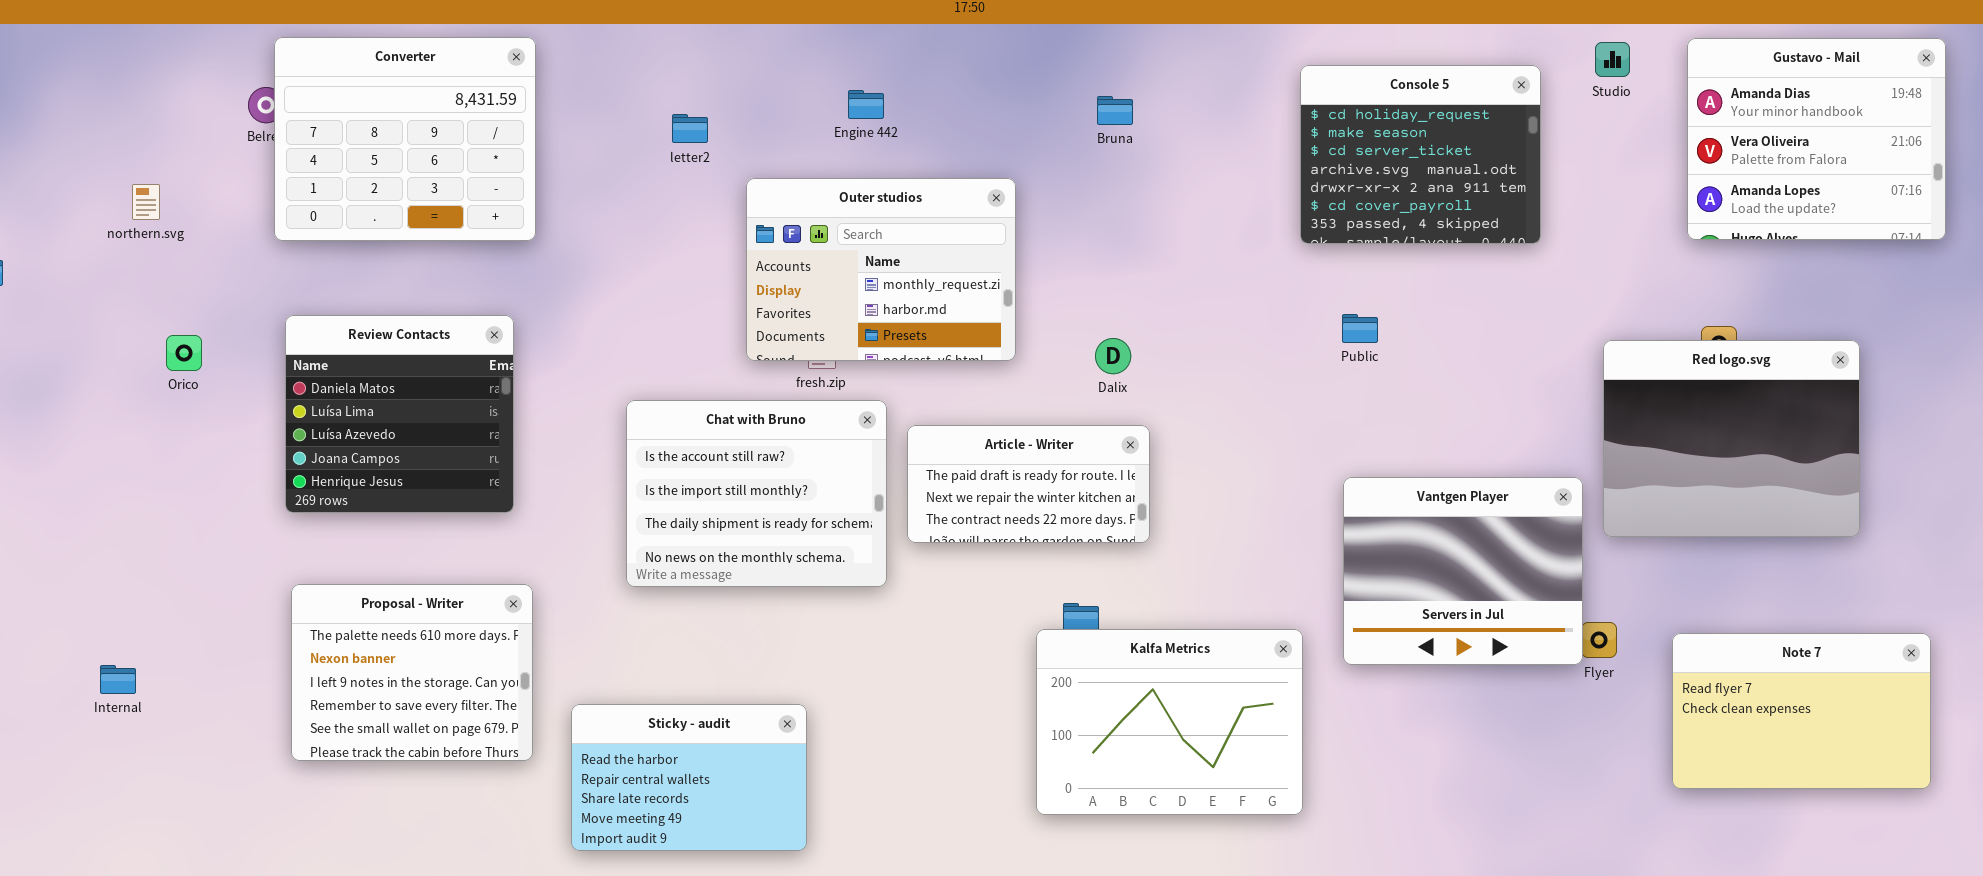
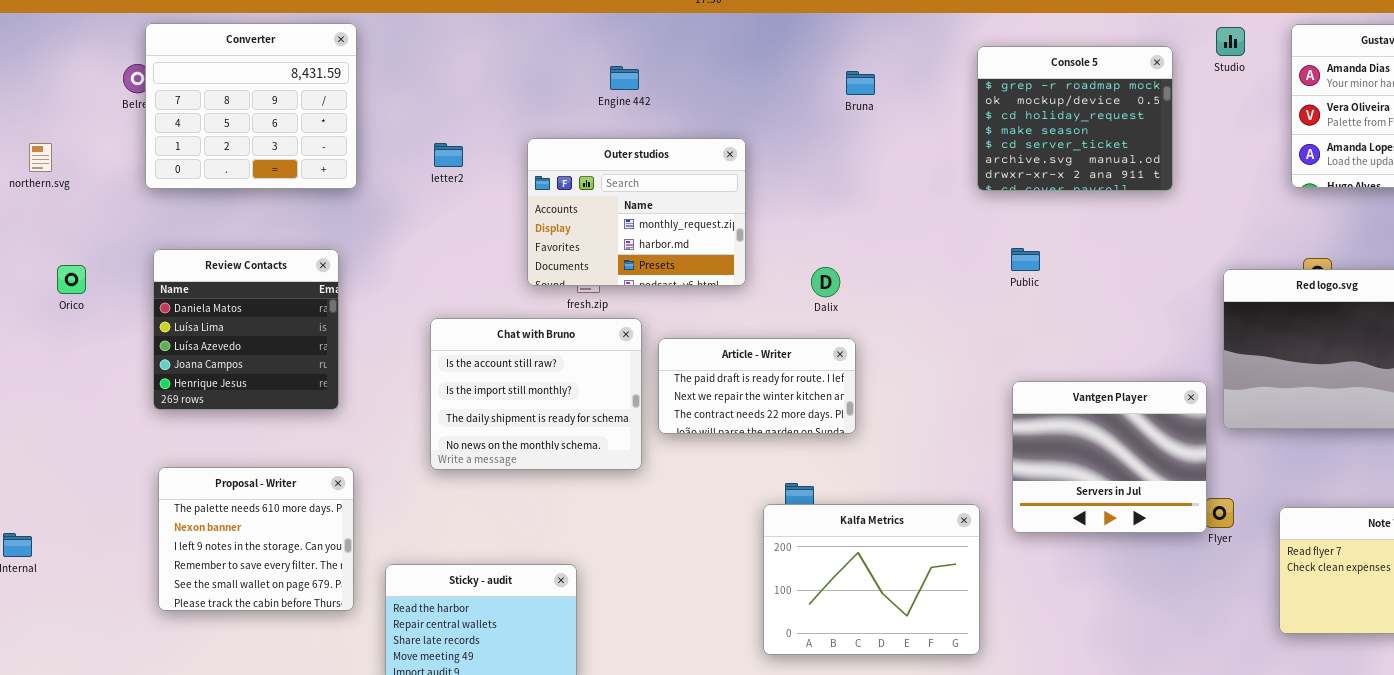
Console 5: [1300,65,1541,244] -> [977,46,1173,191], scrolled up 2 rows
Bruna: [1097,96,1133,125] -> [846,71,875,95], moved
letter2: [672,114,708,143] -> [434,143,463,167], moved

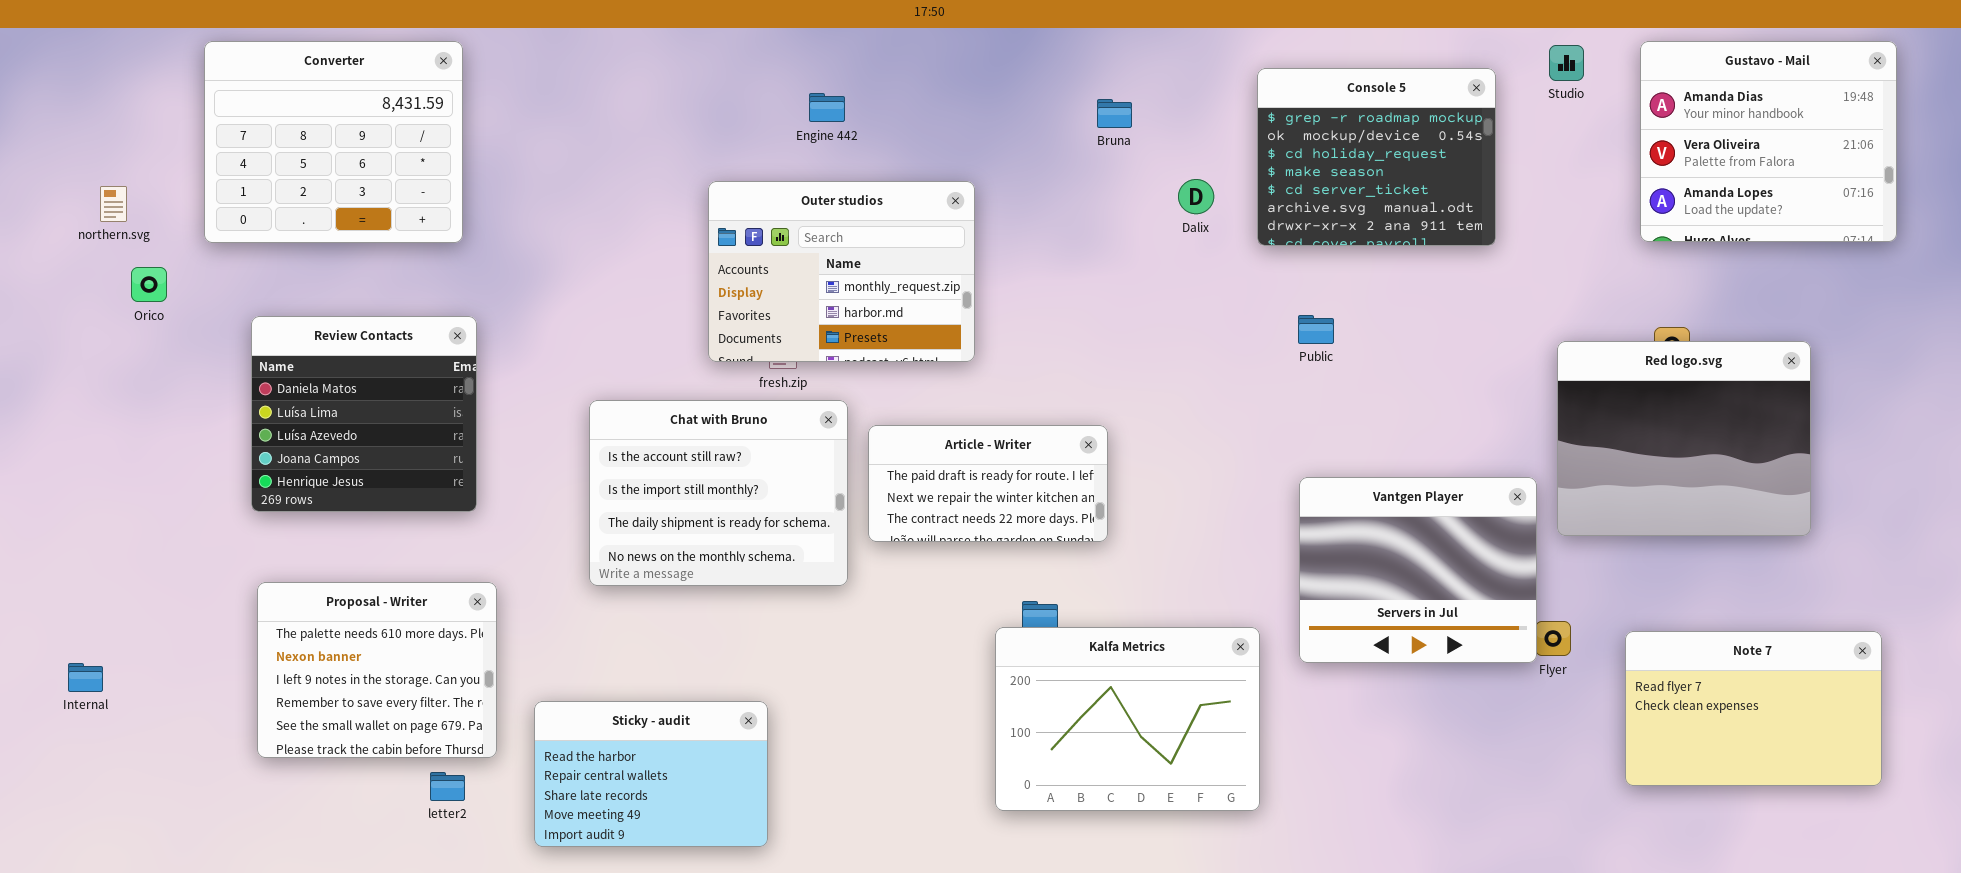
Converter: [145,23,357,189] -> [204,41,463,243], moved
letter2: [434,143,463,167] -> [430,772,465,801], moved
Orico: [57,265,86,294] -> [131,267,167,302], moved
Dalix: [811,267,840,297] -> [1178,179,1214,214], moved

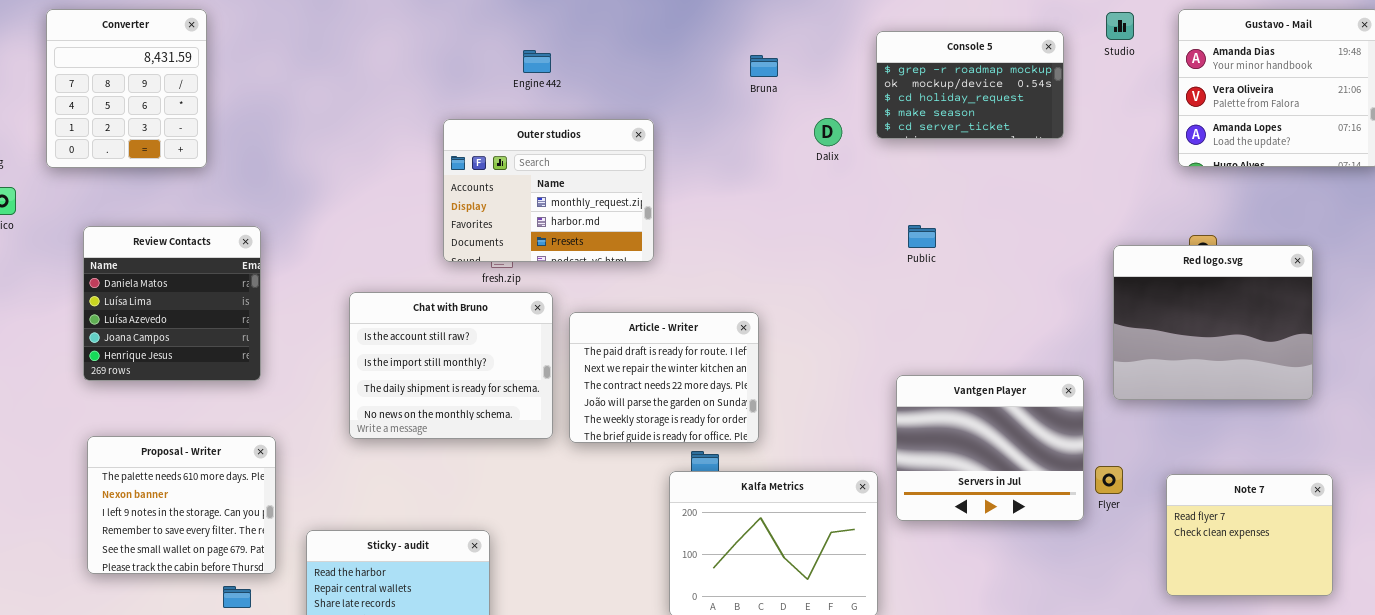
Converter: [204,41,463,243] -> [46,9,207,168], resized
Console 5: [1257,68,1496,246] -> [876,31,1064,139], resized
Article - Writer: [868,425,1108,542] -> [569,312,759,443], resized
Vantgen Player: [1299,477,1537,663] -> [896,375,1084,521], moved
Note 7: [1625,631,1882,786] -> [1166,474,1333,596], resized

